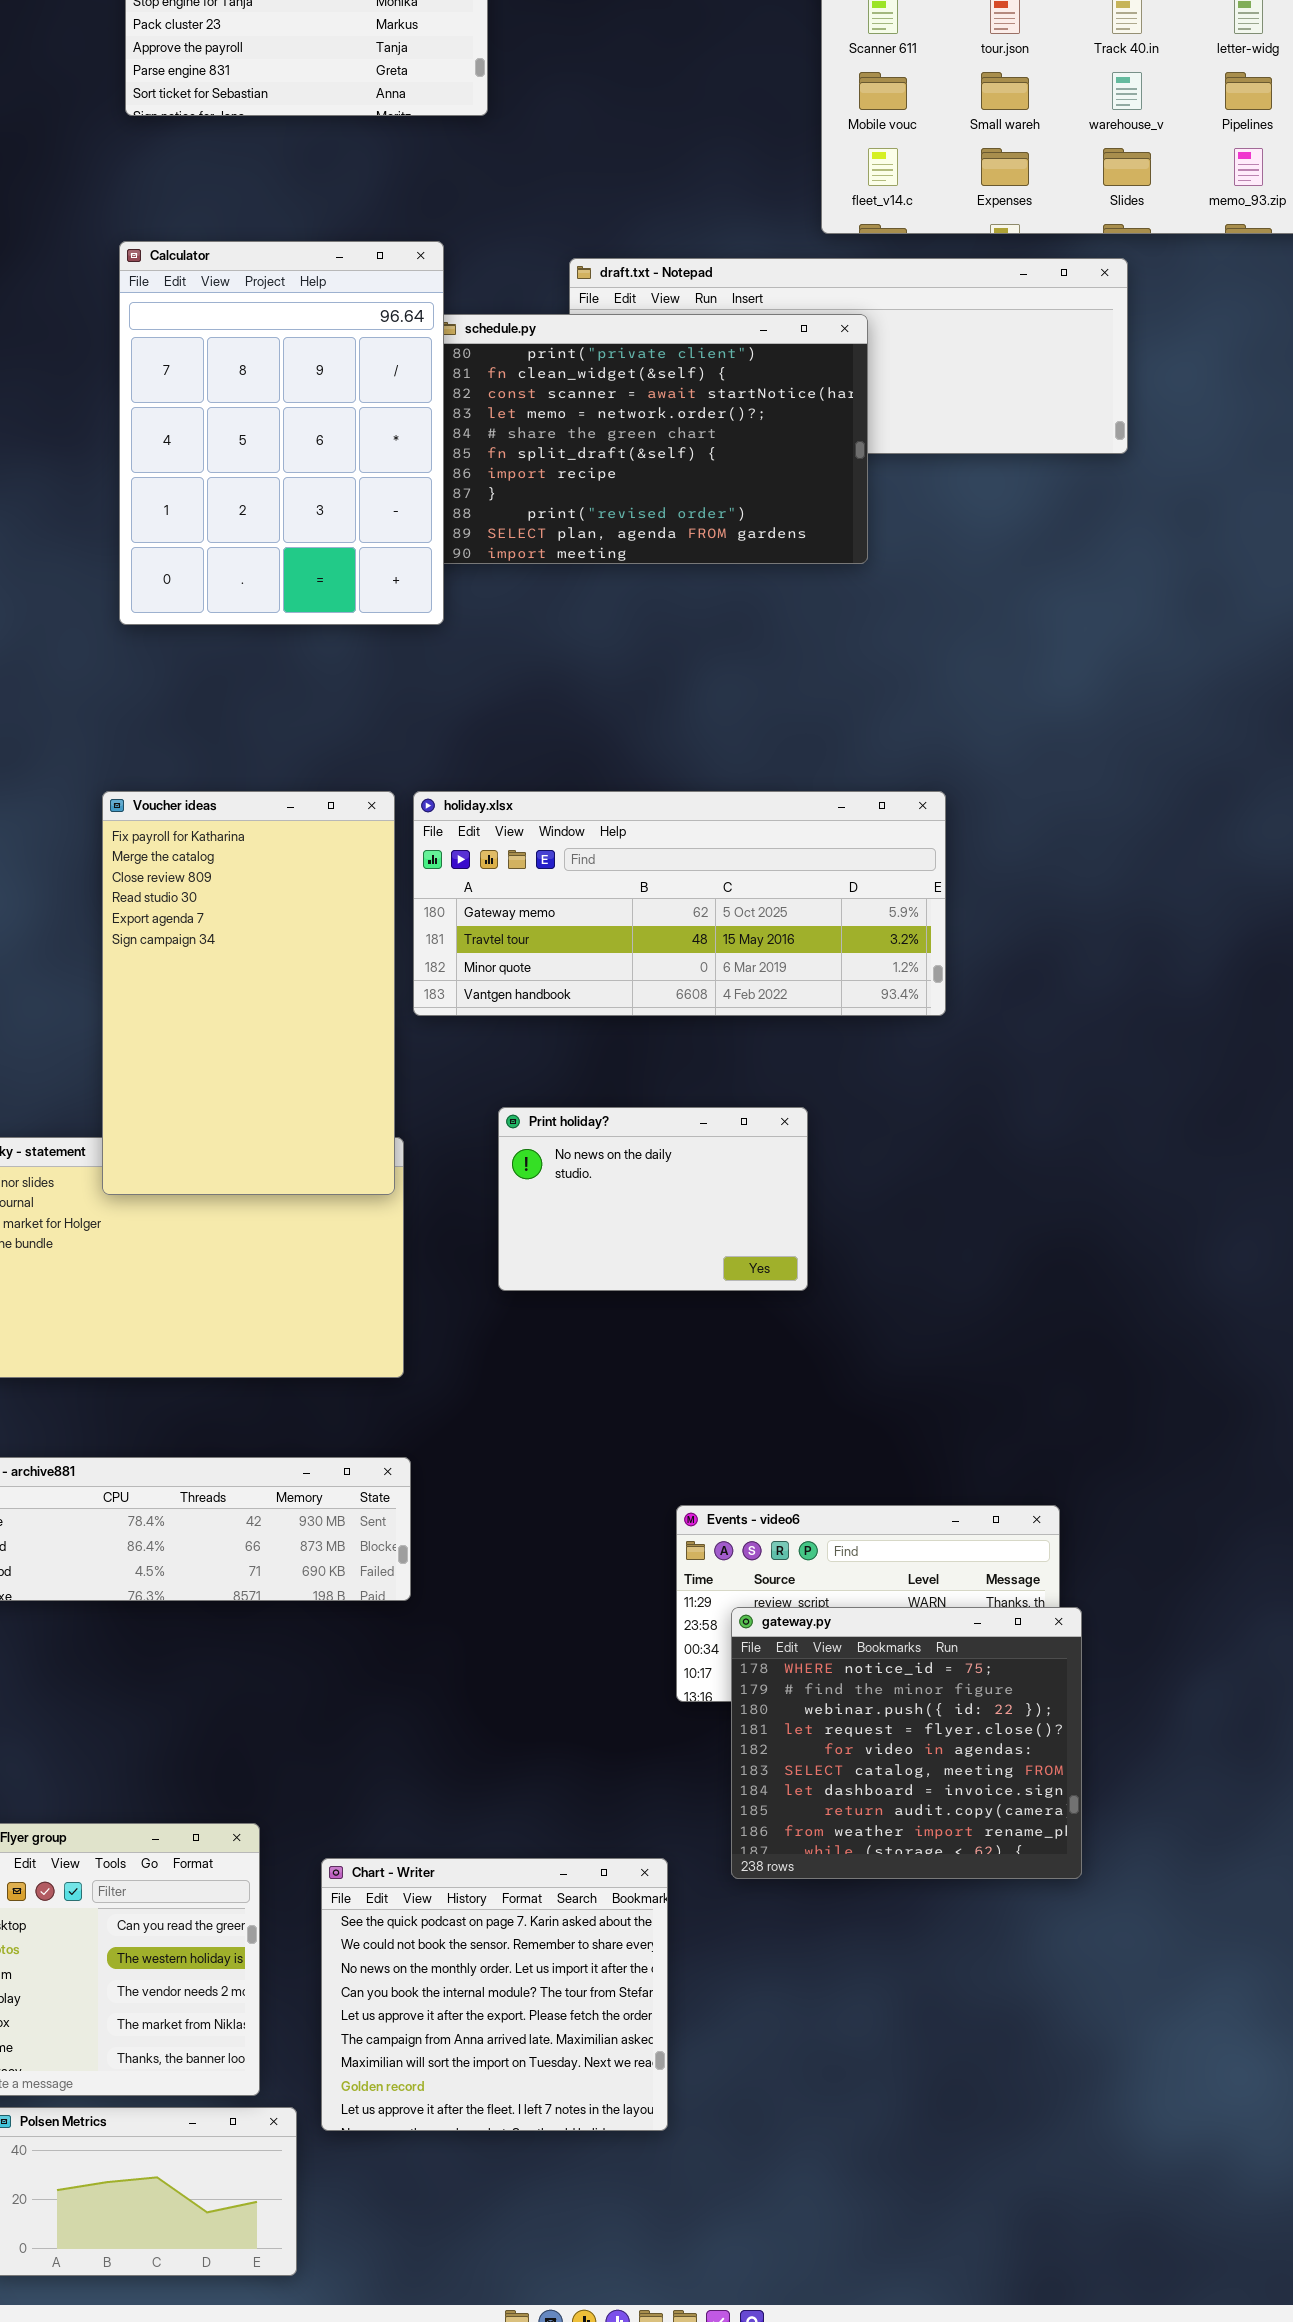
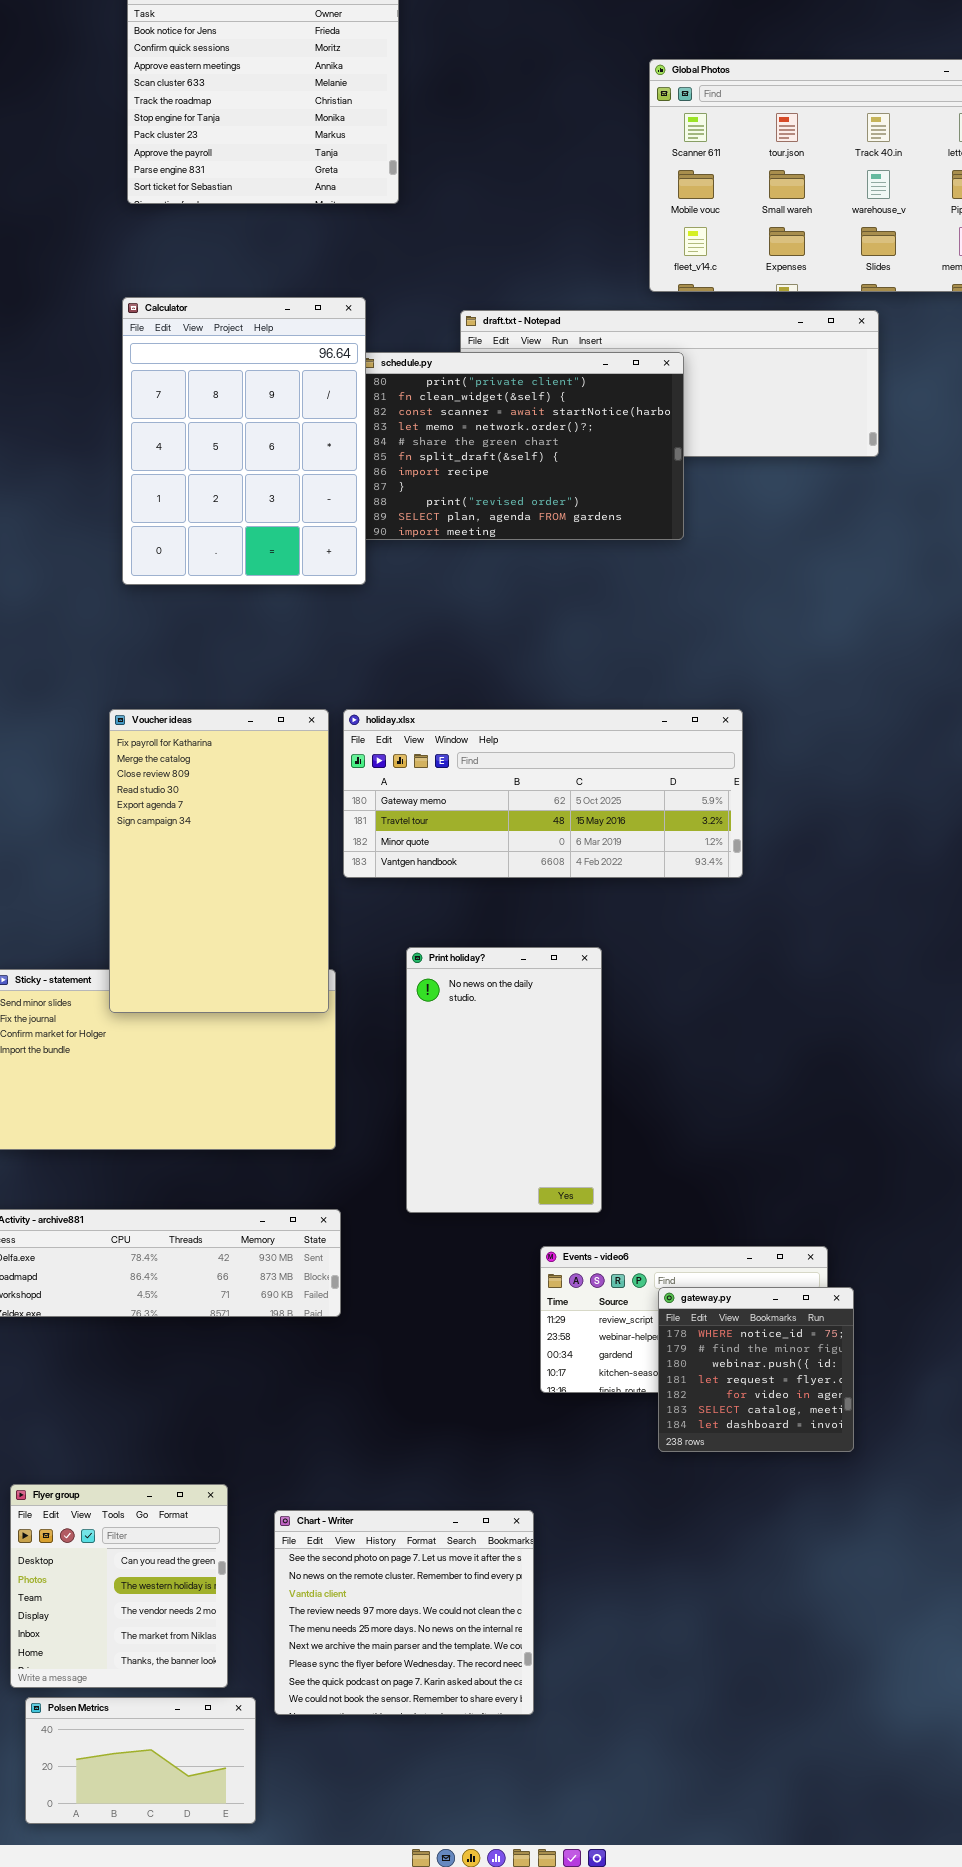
Print holiday?: [498,1107,808,1291] -> [406,947,602,1213], resized
gateway.py: [731,1607,1082,1879] -> [658,1287,854,1452], moved, resized
Chart - Writer: [321,1858,668,2131] -> [274,1510,534,1715], scrolled up 7 rows

